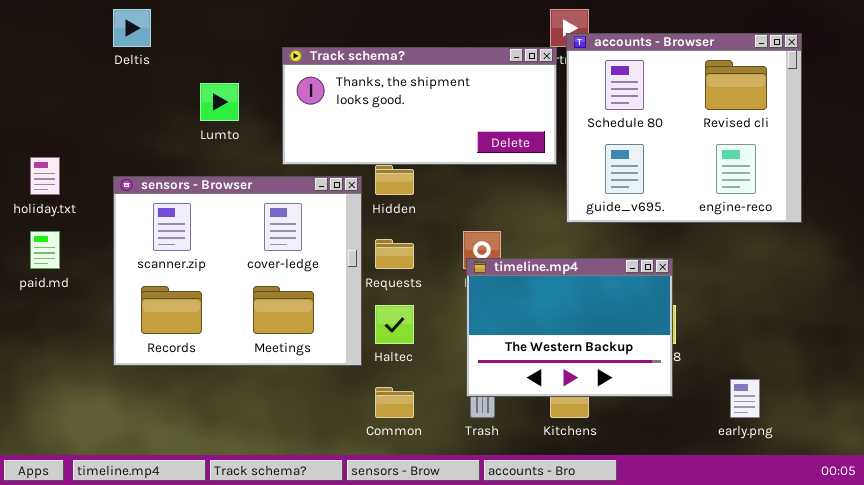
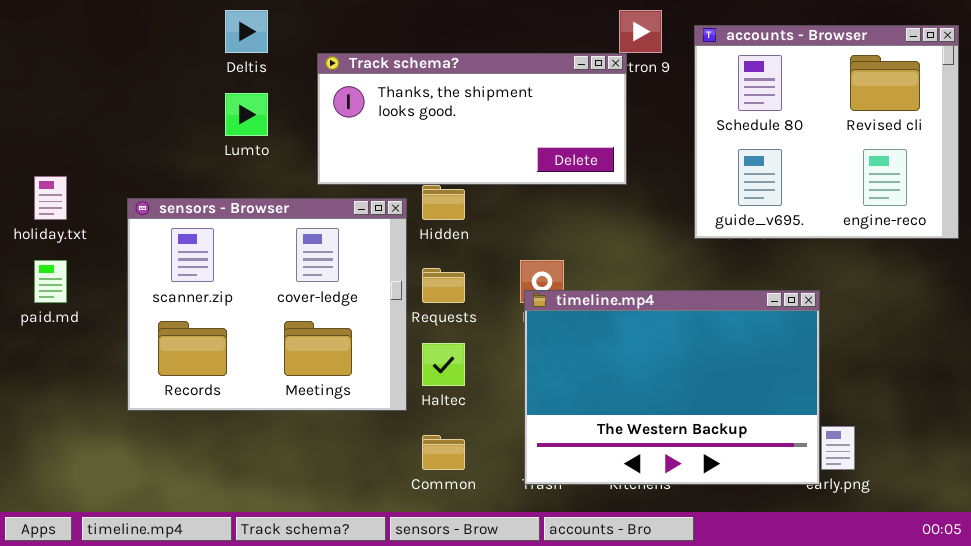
Deltis: [113,9,151,47] -> [225,10,268,53], moved
accounts - Browser: [566,33,802,223] -> [694,25,959,239], moved
timeline.mp4: [466,258,673,397] -> [524,290,820,485], resized

